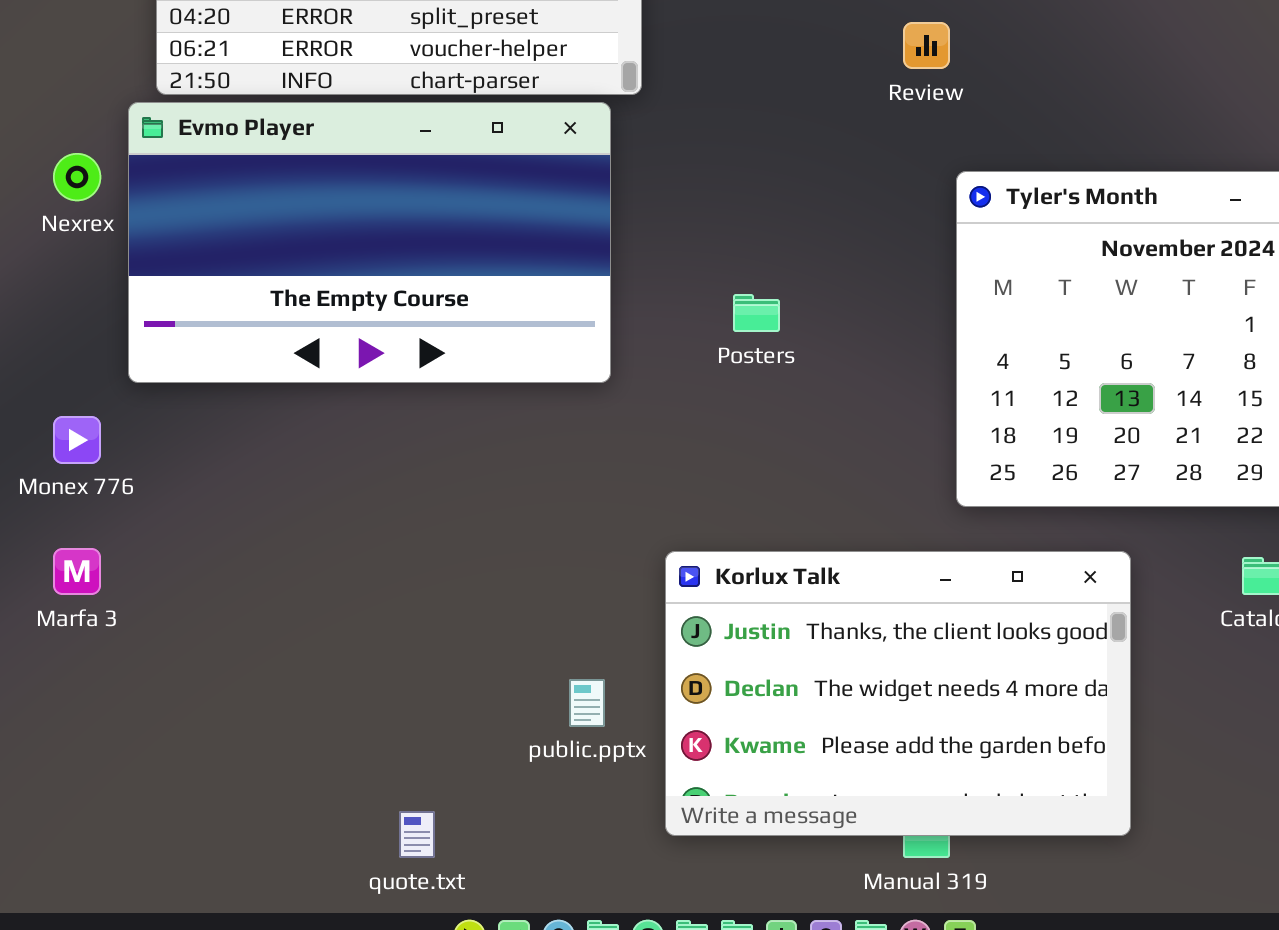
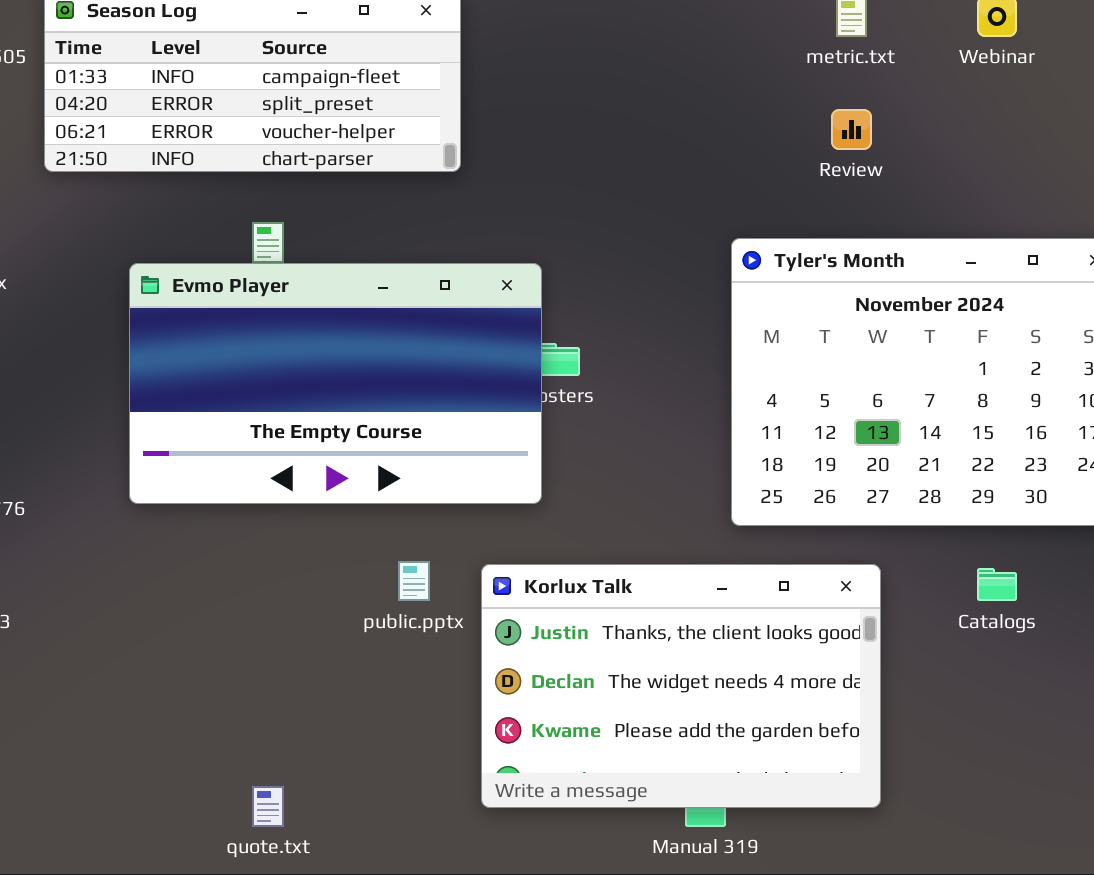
Review: [903,22,950,69] -> [831,109,872,150], moved
Evmo Player: [128,102,611,383] -> [129,263,542,504], moved
public.pptx: [569,679,605,727] -> [398,561,430,601], moved

